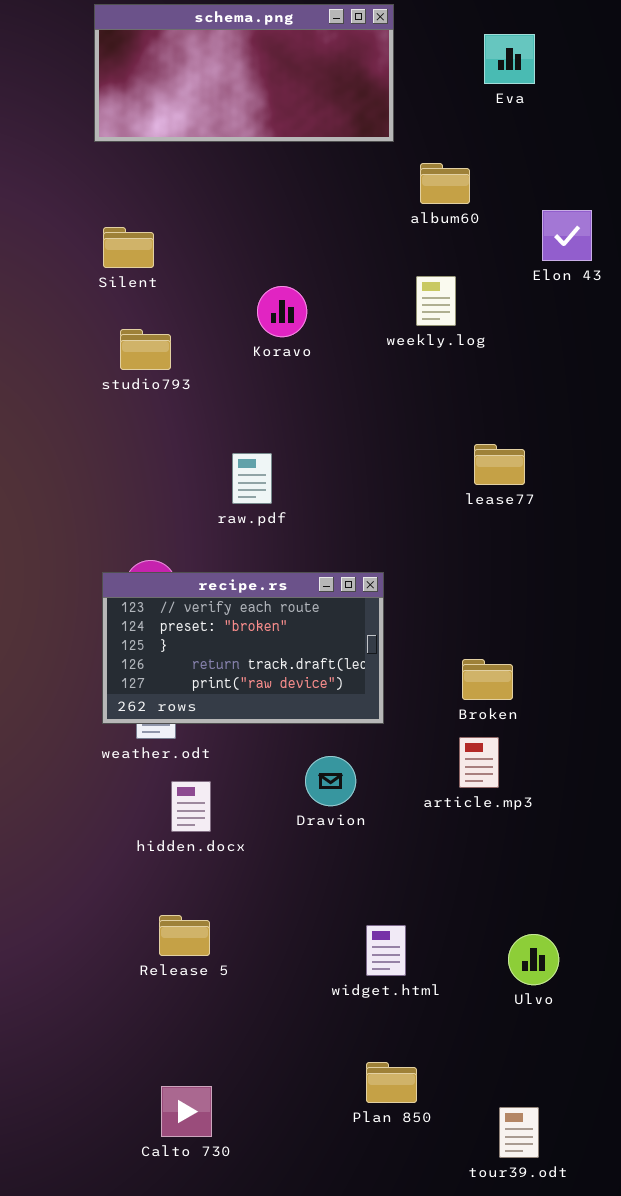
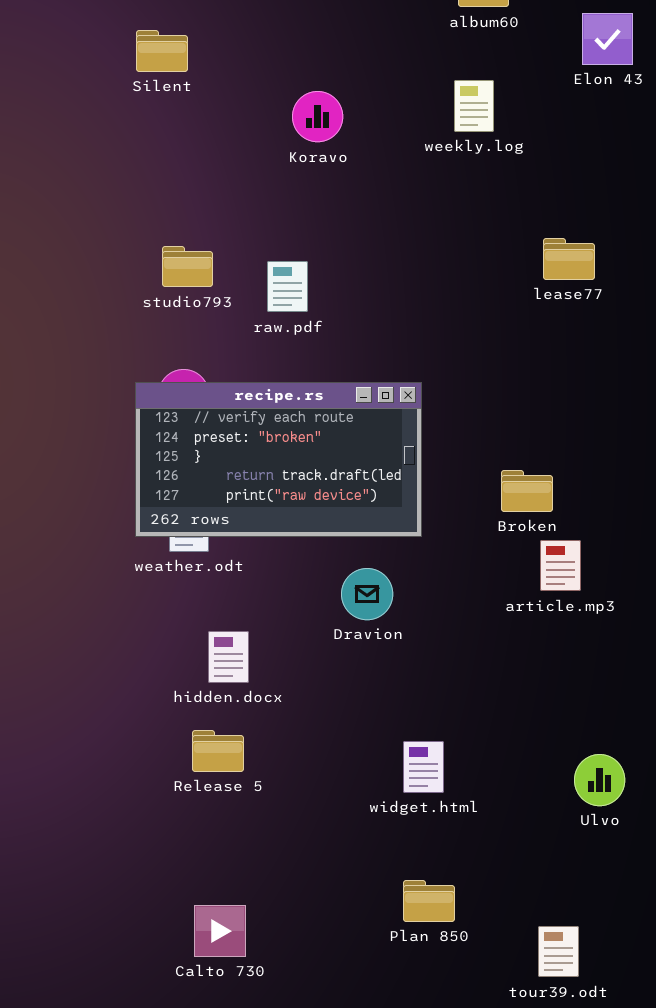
studio793: [120,329,171,370] -> [162,246,213,287], moved
lease77: [474,444,525,485] -> [543,238,595,280], moved
article.mp3: [459,737,499,788] -> [540,540,581,591], moved
hidden.docx: [171,781,211,832] -> [208,631,249,683], moved
Ulvo: [508,934,559,985] -> [574,754,625,806], moved

